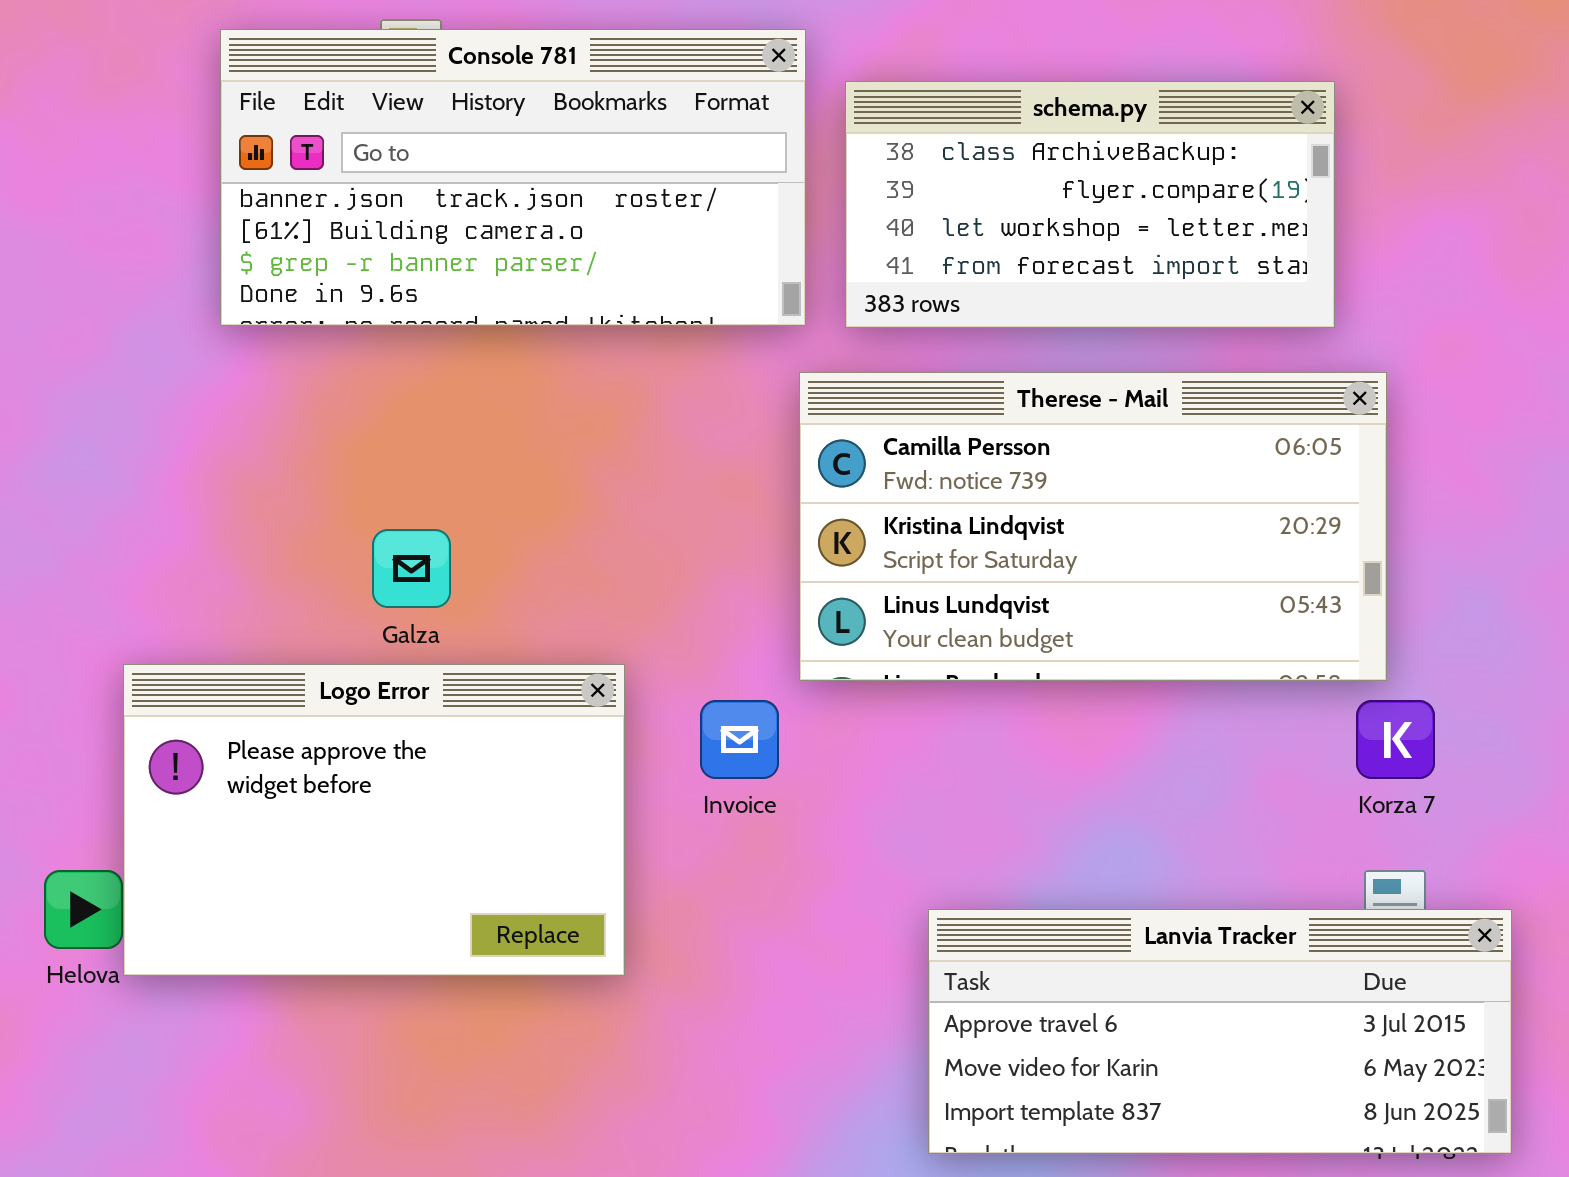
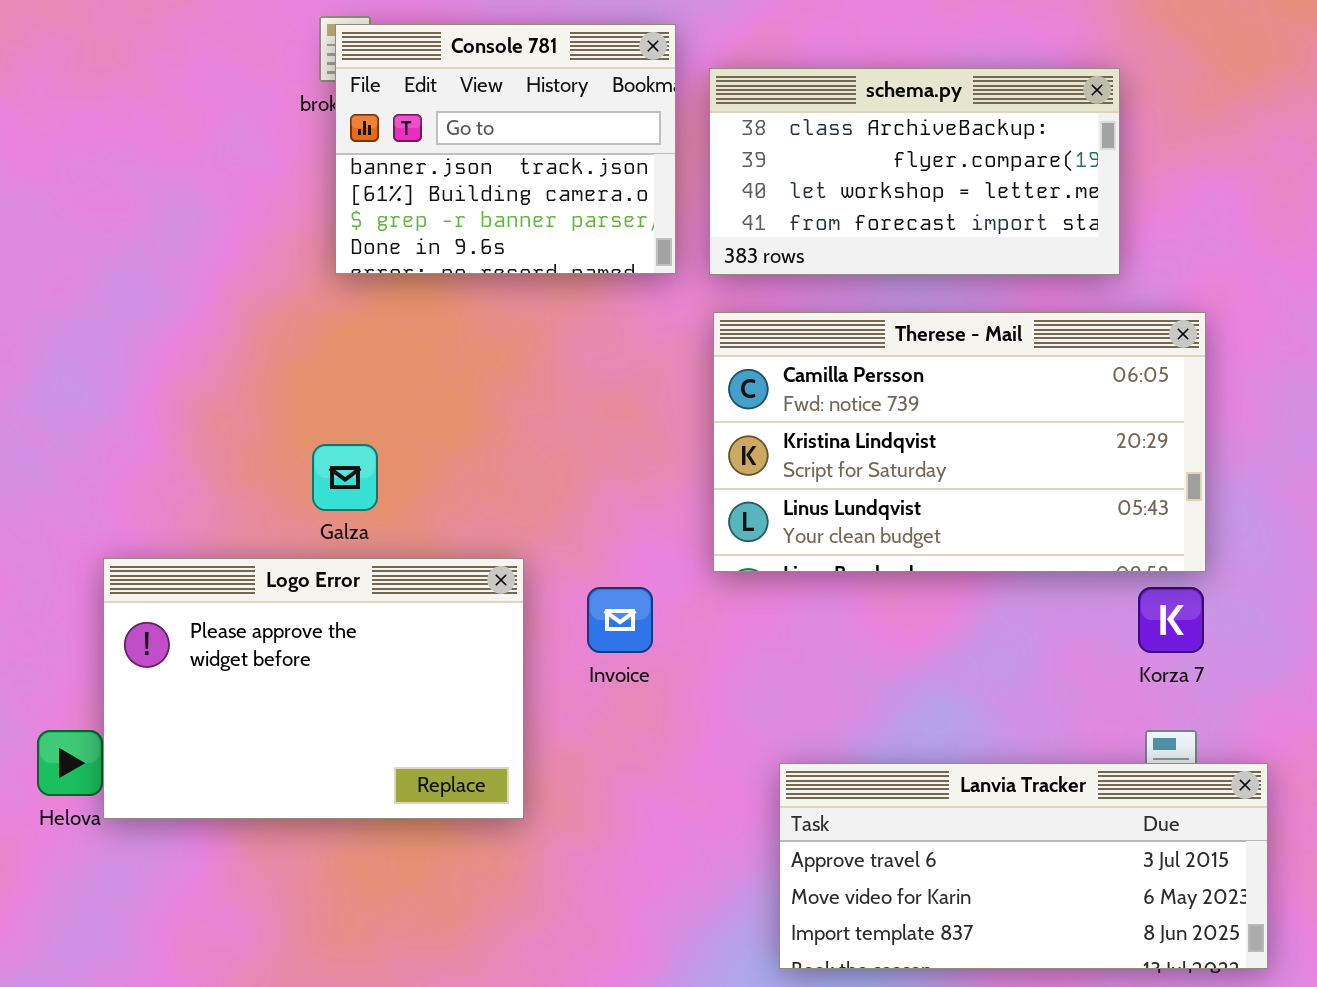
Console 781: [220,29,806,326] -> [335,24,676,274], resized
Therese - Mail: [799,372,1387,681] -> [713,312,1206,572], moved

